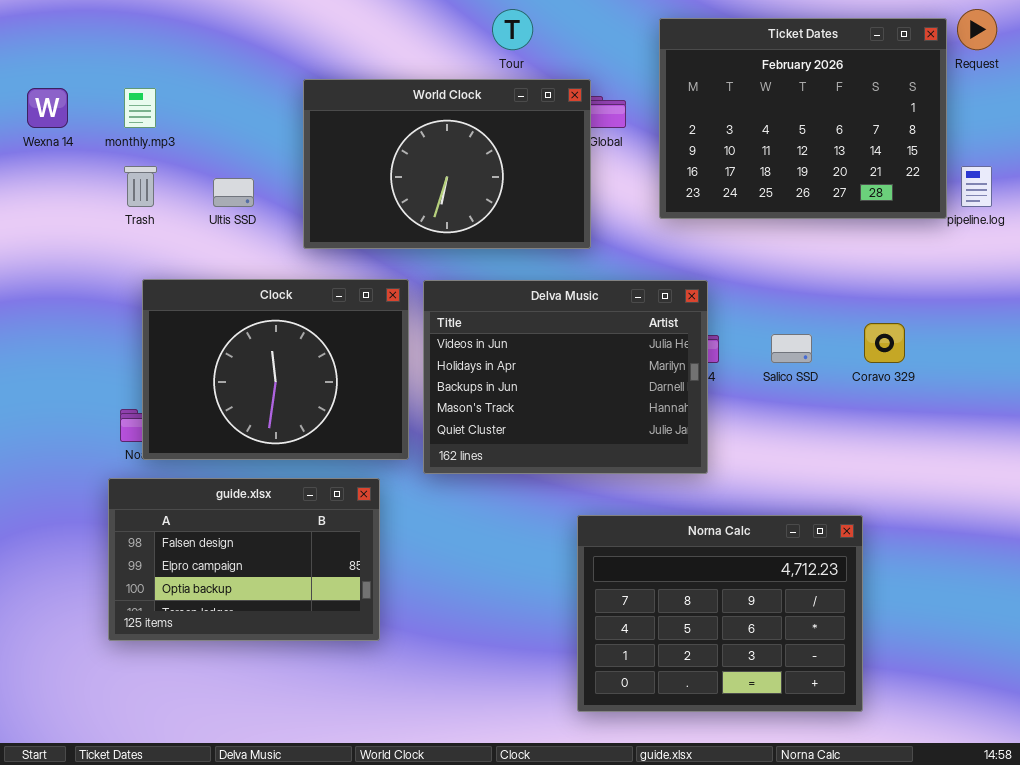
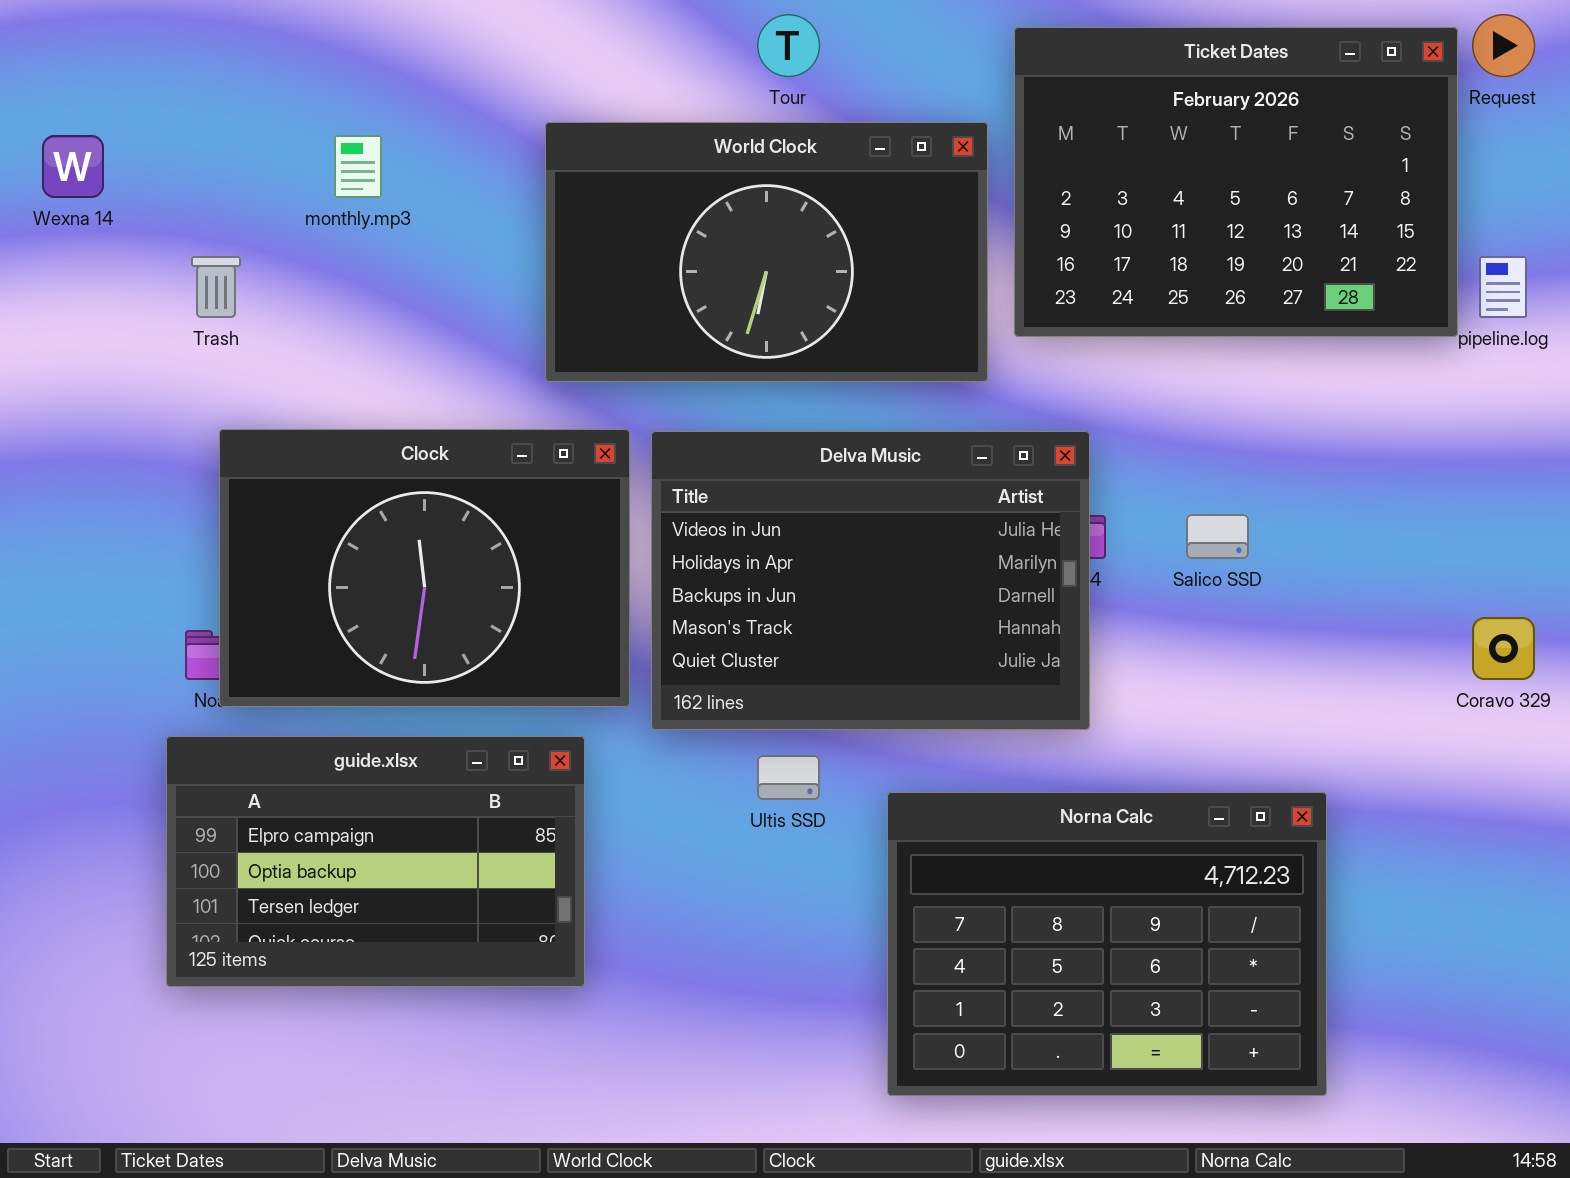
World Clock: [303,79,591,249] -> [545,122,988,382], moved
monthly.mp3: [124,88,156,128] -> [334,135,382,198], moved
Ultis SSD: [213,178,254,207] -> [757,755,820,800], moved
Coravo 329: [864,323,905,363] -> [1472,617,1535,680], moved
guide.xlsx: [108,478,380,641] -> [166,736,585,987], scrolled down 1 row

